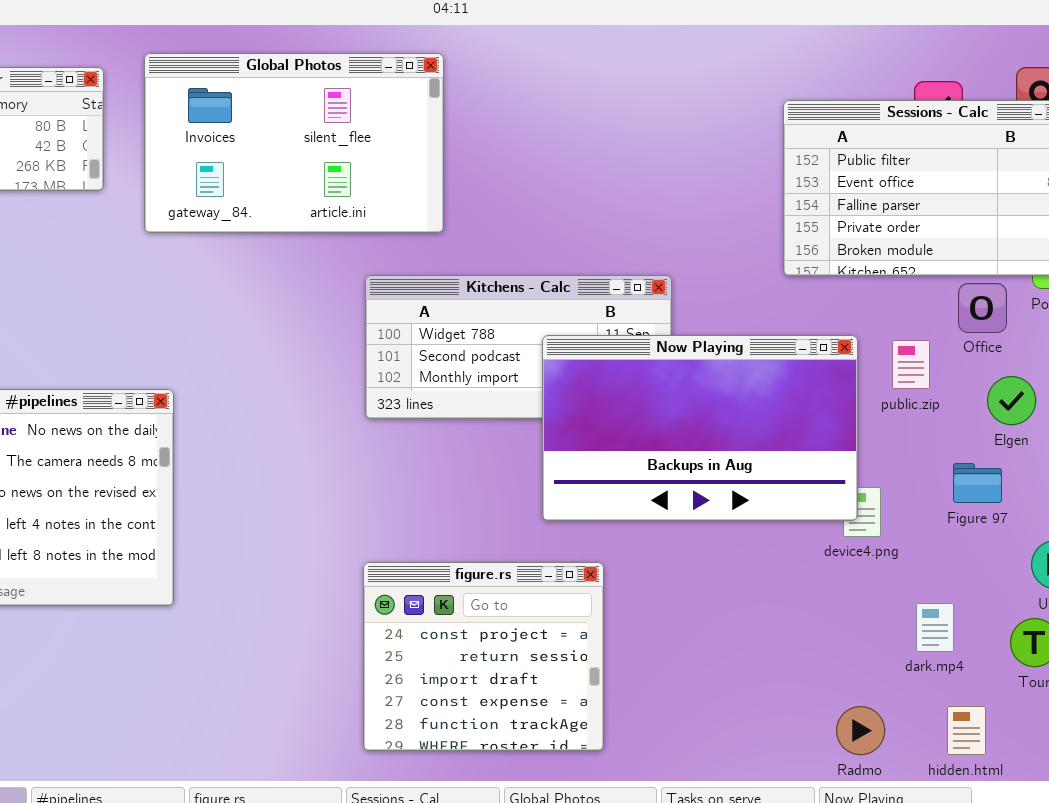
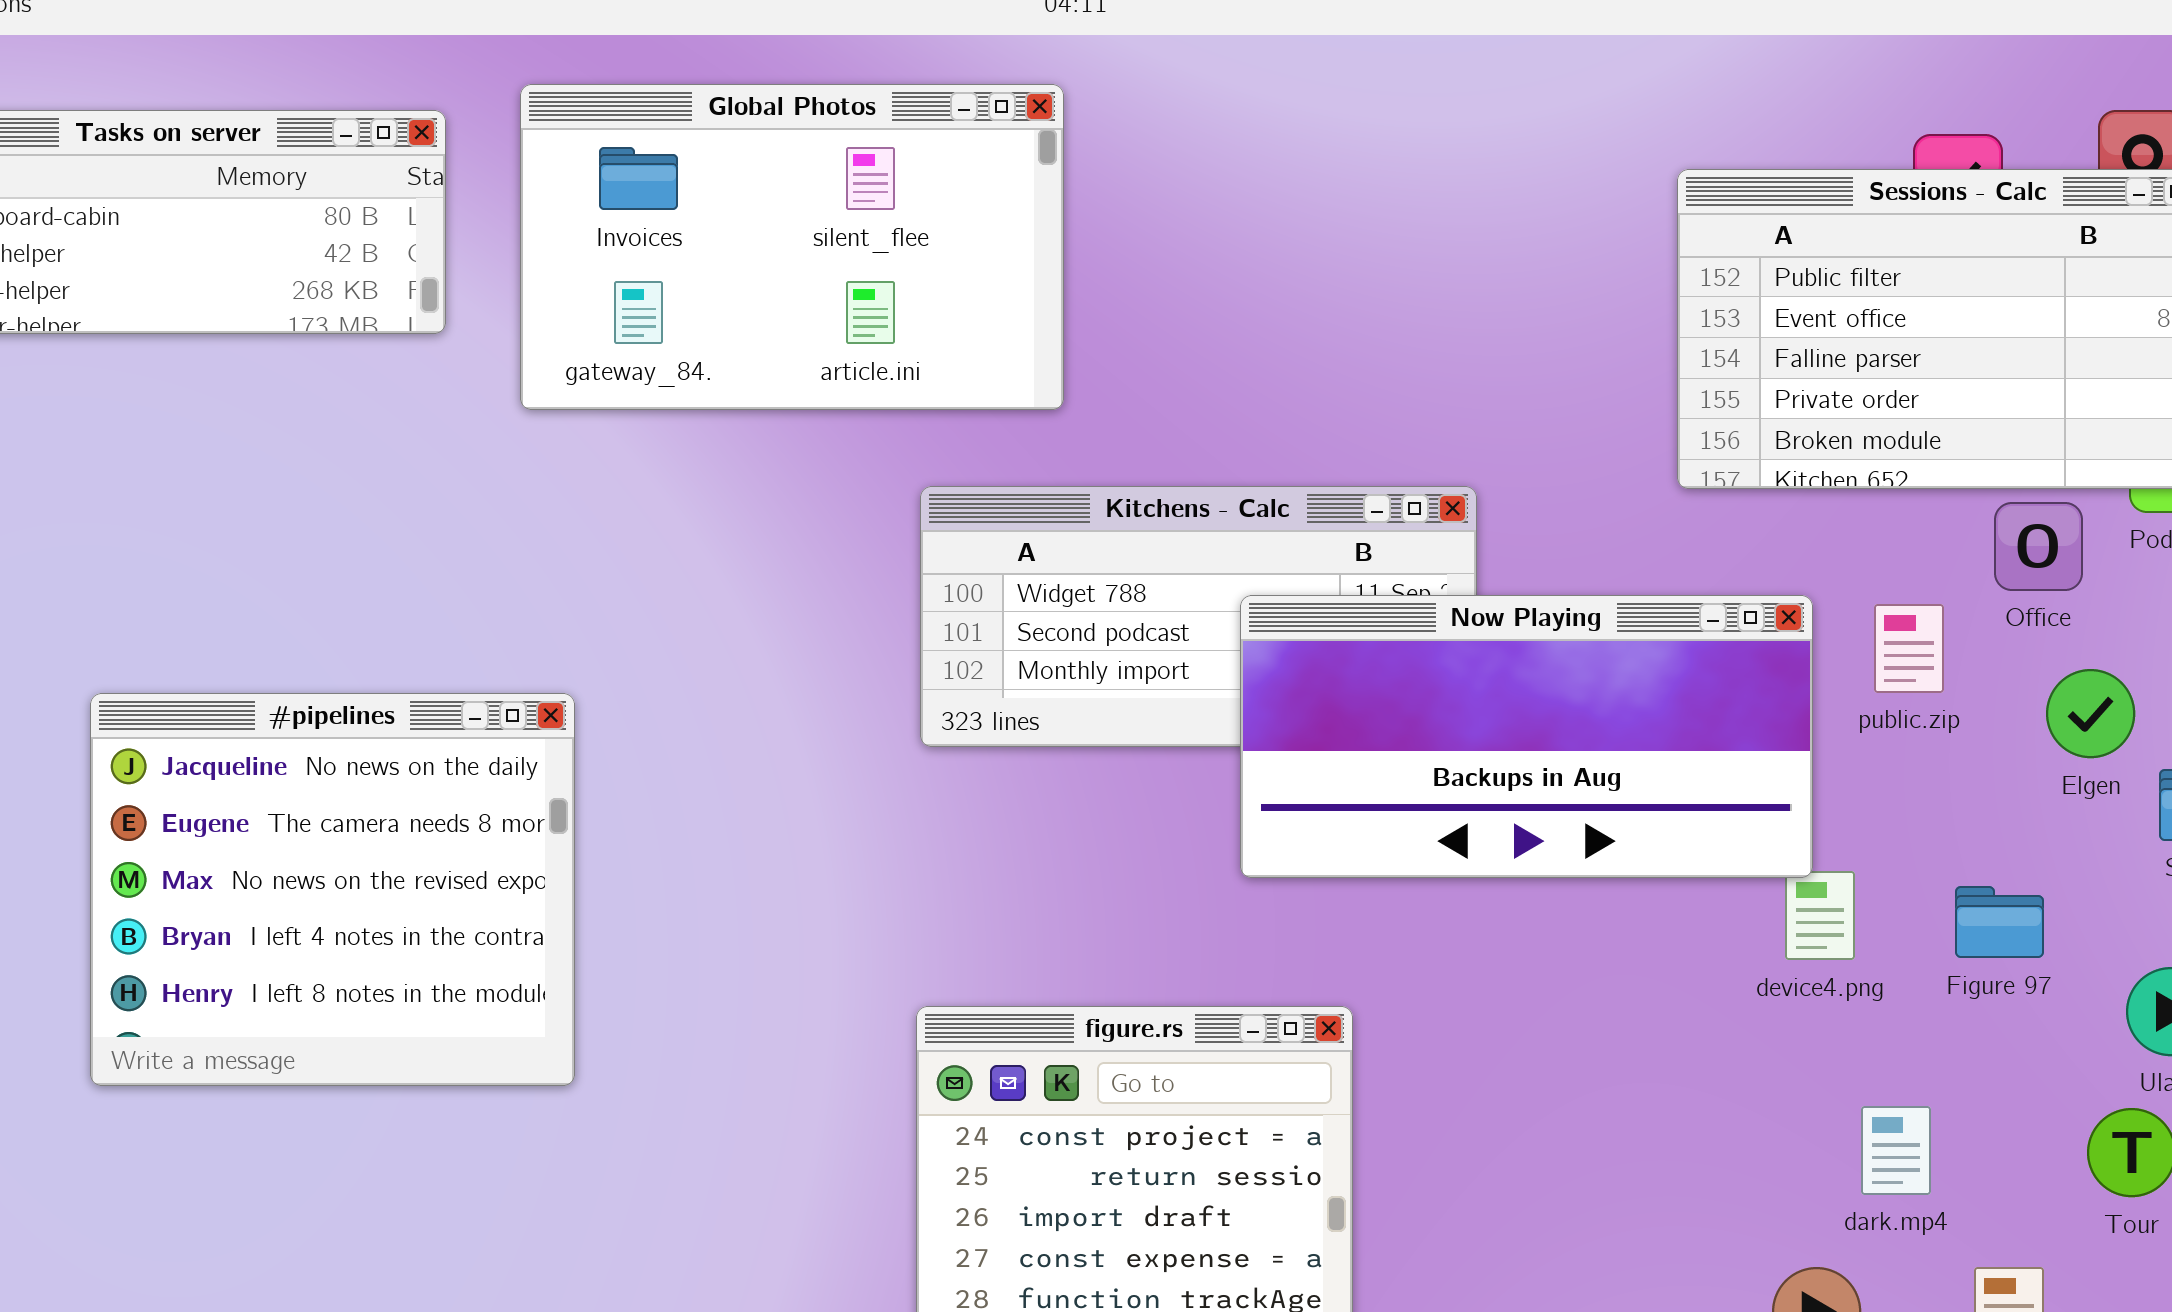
Now Playing: [542,335,858,521] -> [1240,595,1813,878], resized
Figure 97: [953,463,1002,503] -> [1955,886,2044,958], moved
dark.mp4: [916,603,954,652] -> [1861,1106,1931,1195], moved

